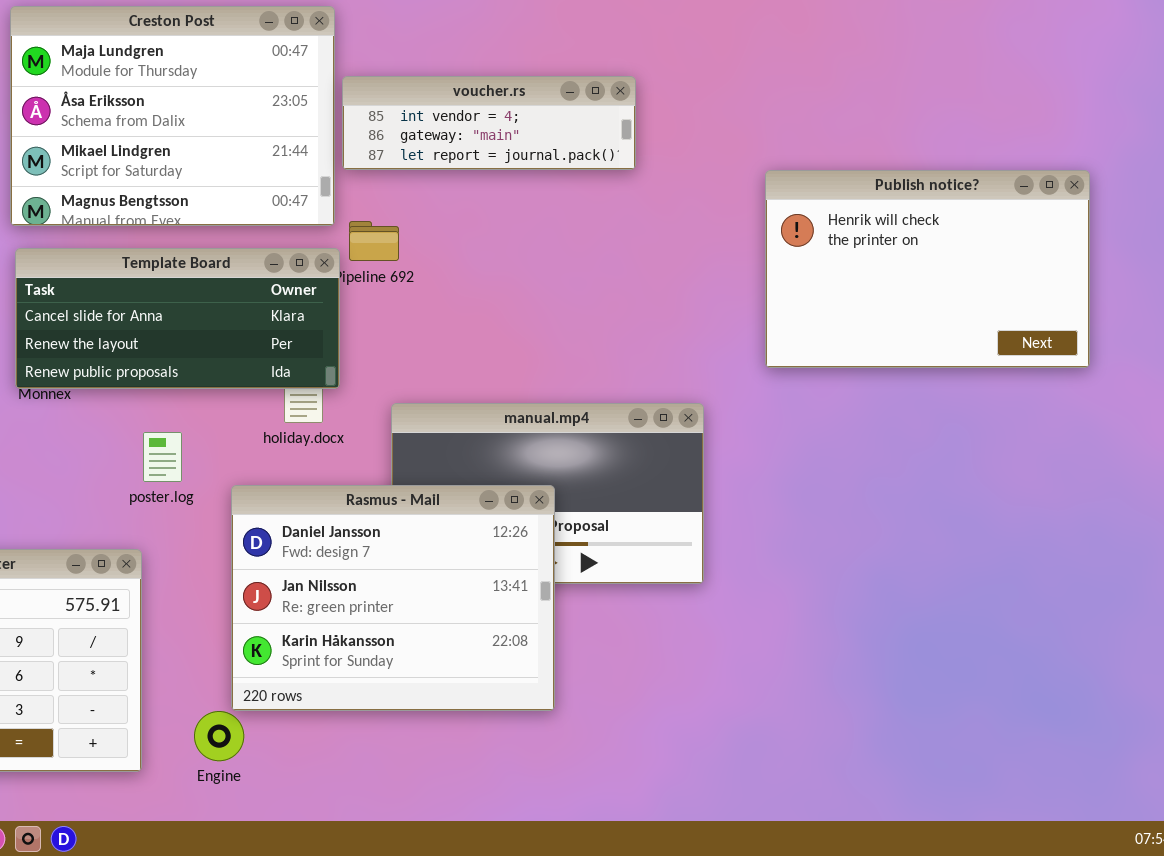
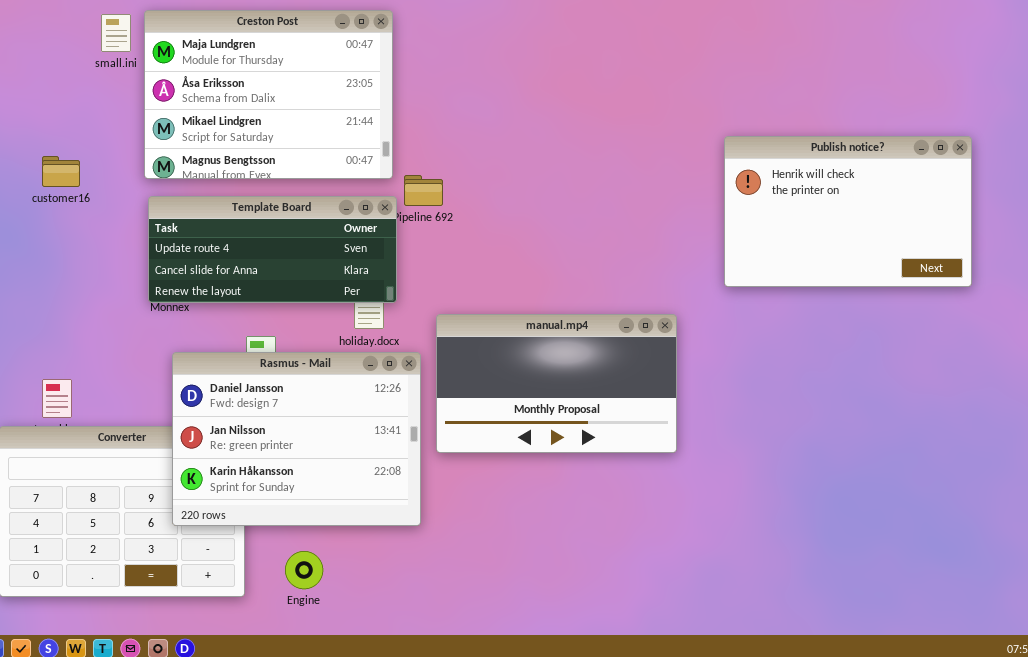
voucher.rs: [342,76,636,170] -> none, closed
Template Board: [15,248,340,389] -> [148,196,397,303], scrolled up 1 row
Rasmus - Mail: [231,485,555,711] -> [172,352,421,526], moved

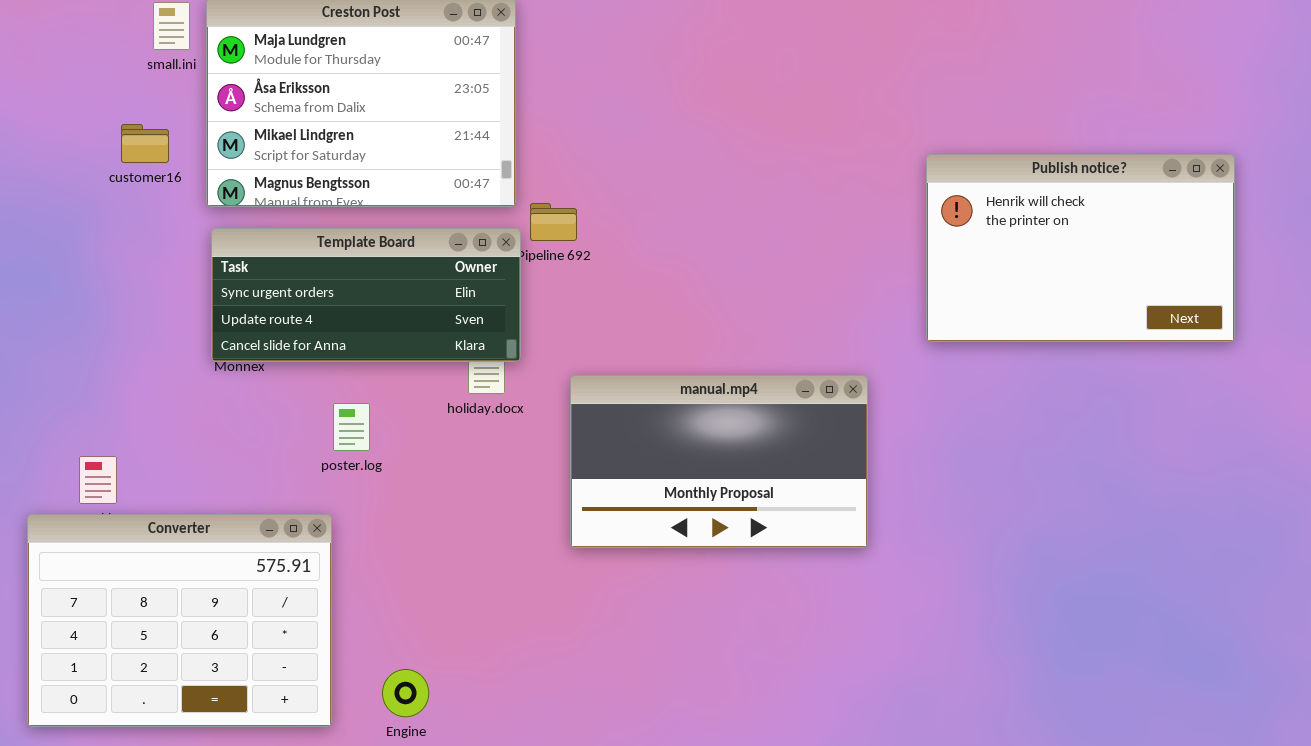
customer16: [42,156,80,187] -> [121,124,169,163], moved
Template Board: [148,196,397,303] -> [211,228,521,362], scrolled up 1 row
Rasmus - Mail: [172,352,421,526] -> none, closed

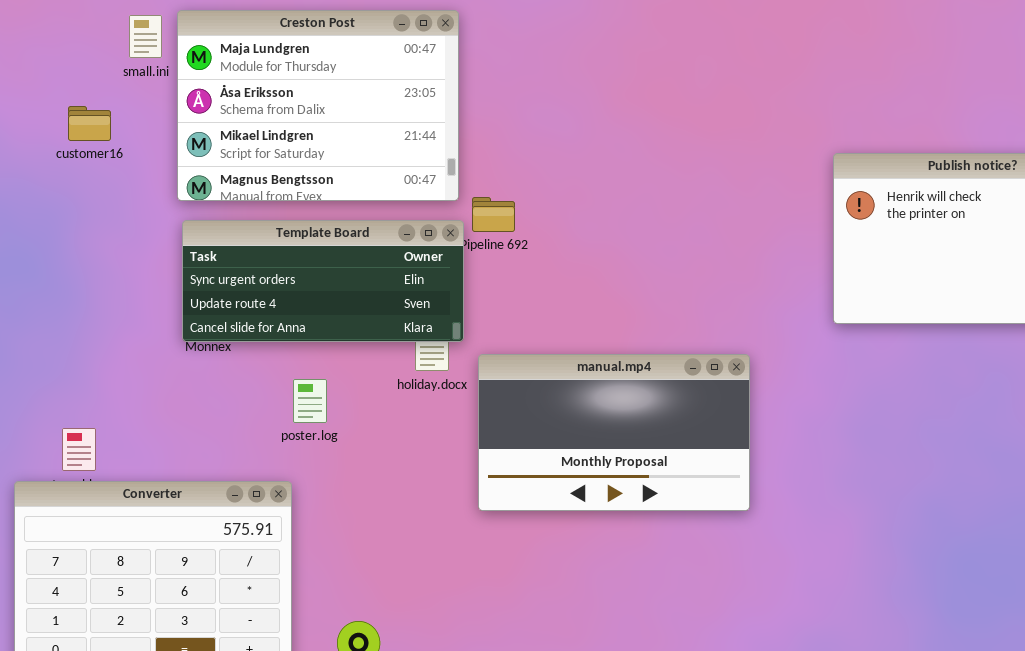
customer16: [121,124,169,163] -> [68,106,111,141], moved
manual.mp4: [570,375,868,548] -> [478,354,750,511], moved

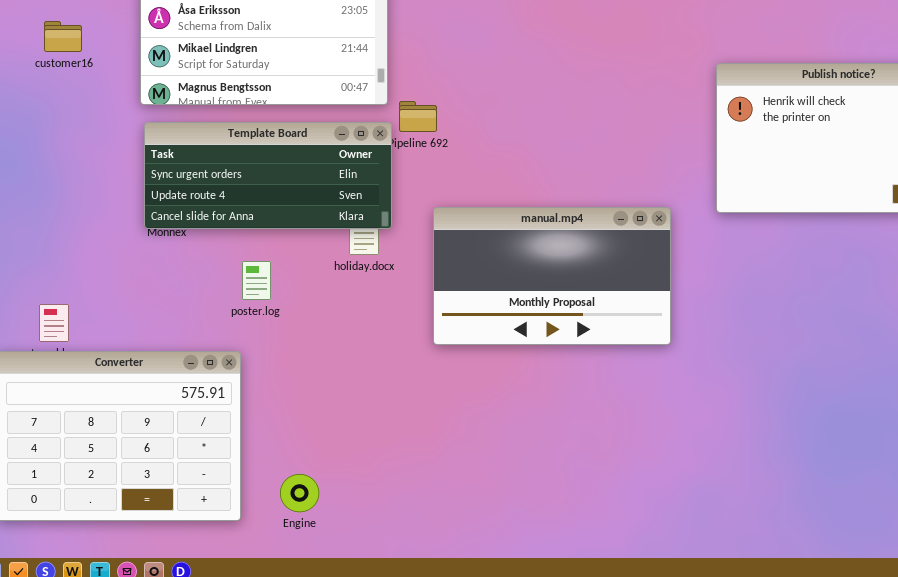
manual.mp4: [478,354,750,511] -> [433,207,671,345], moved

